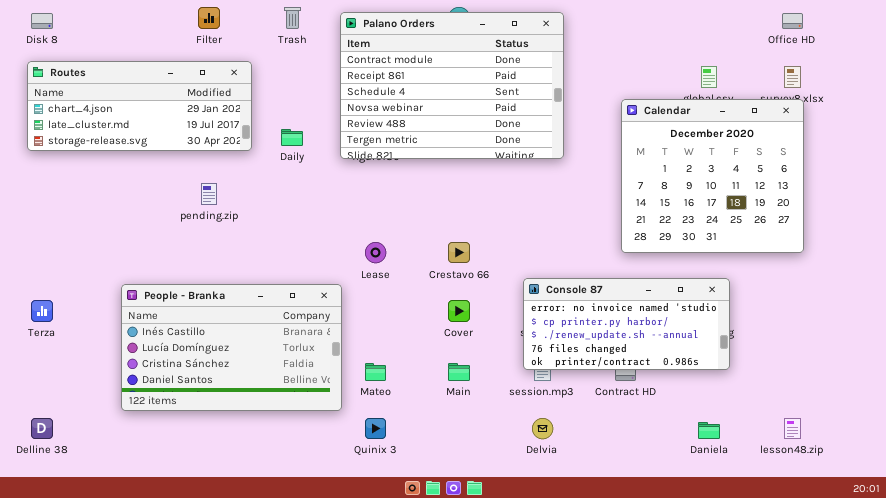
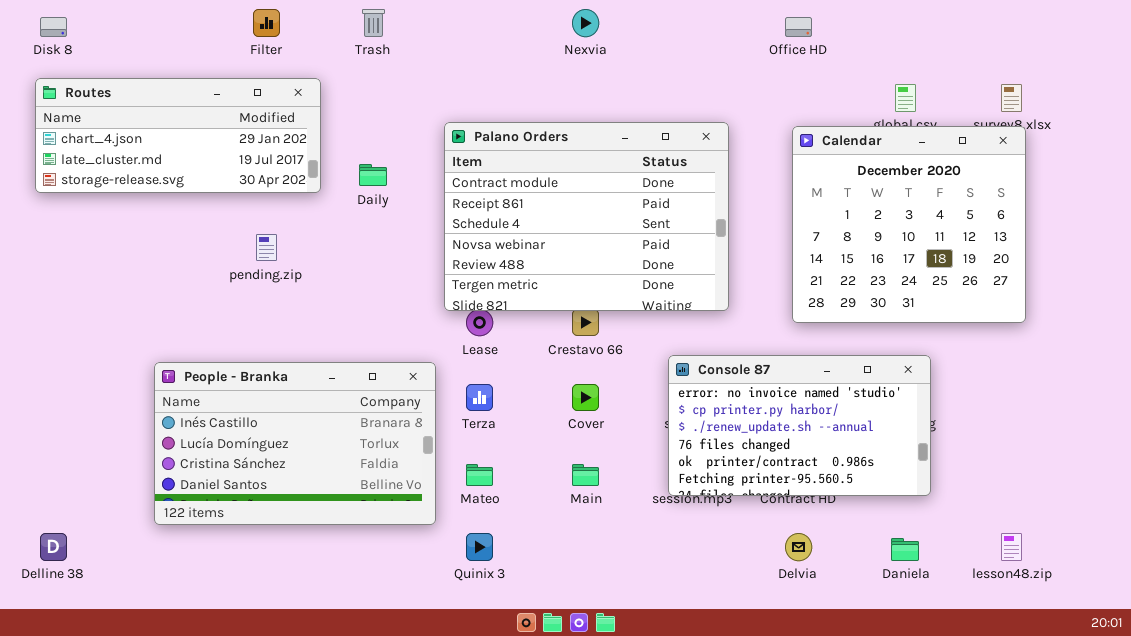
Palano Orders: [340,12,564,159] -> [444,122,729,311], moved
Office HD: [782,13,803,29] -> [785,17,812,37], moved
Console 87: [523,278,730,370] -> [668,355,931,496], resized
Terza: [31,300,53,322] -> [466,384,493,411], moved
Delvia: [532,418,553,439] -> [785,533,812,561], moved

